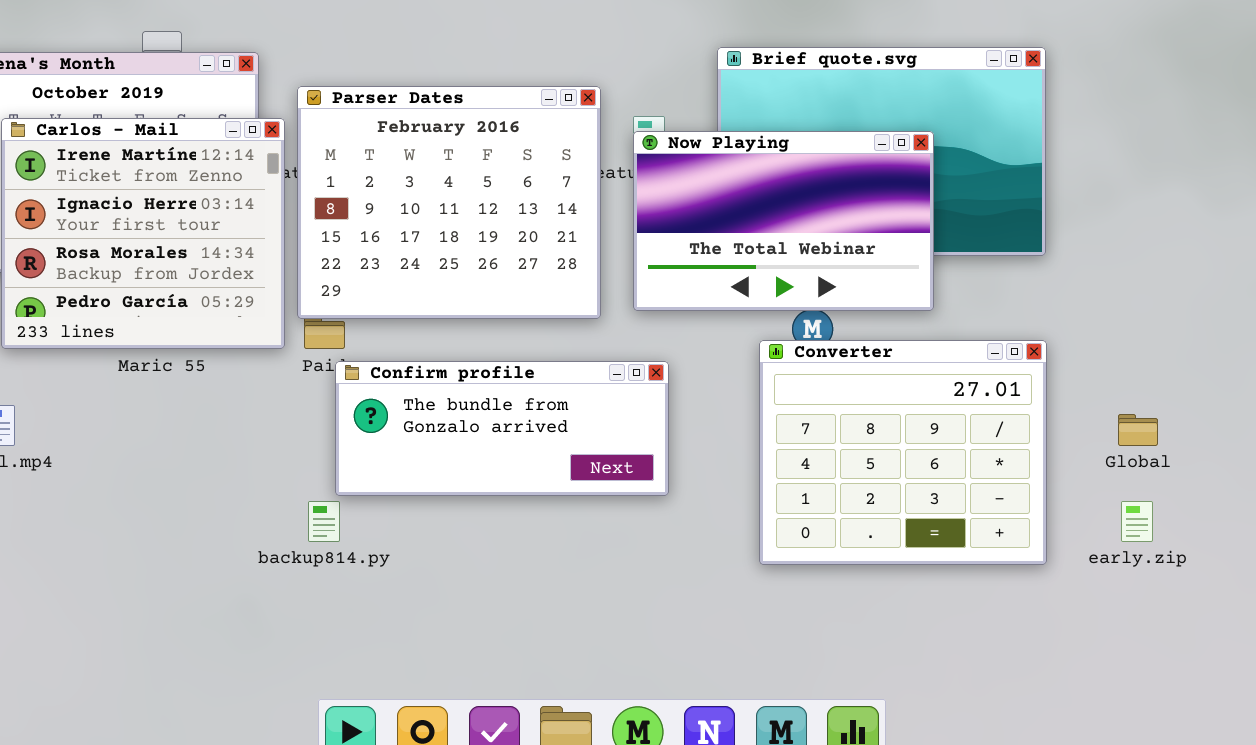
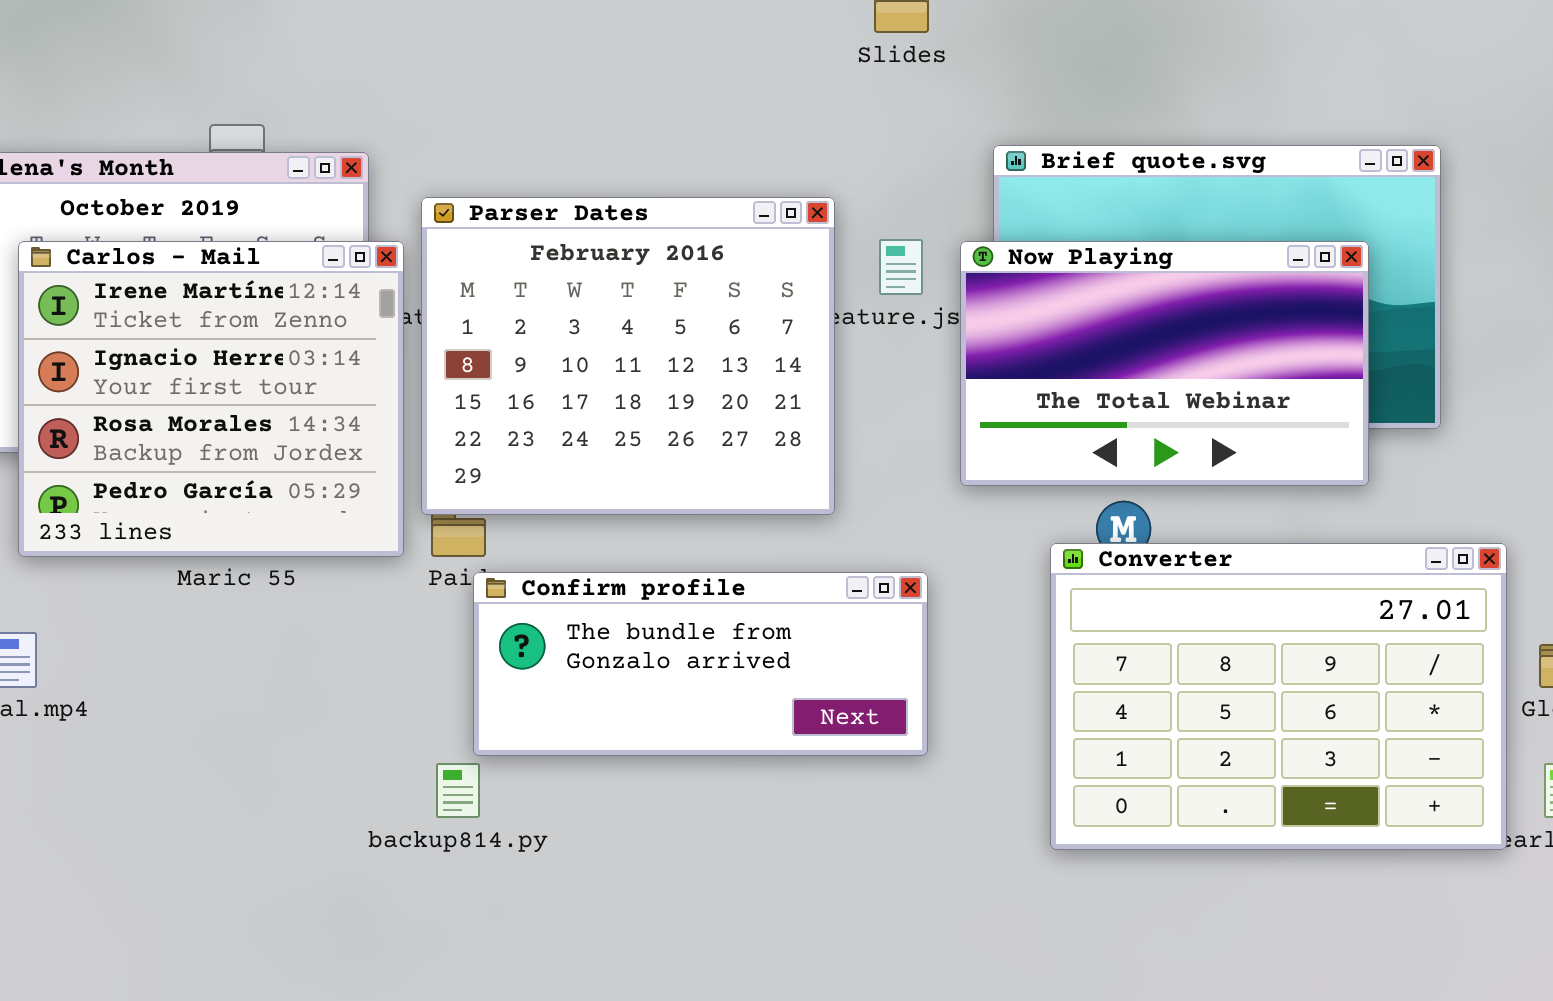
Now Playing: [633,131,934,311] -> [960,241,1369,486], moved
Converter: [759,340,1047,565] -> [1050,543,1507,850], resized

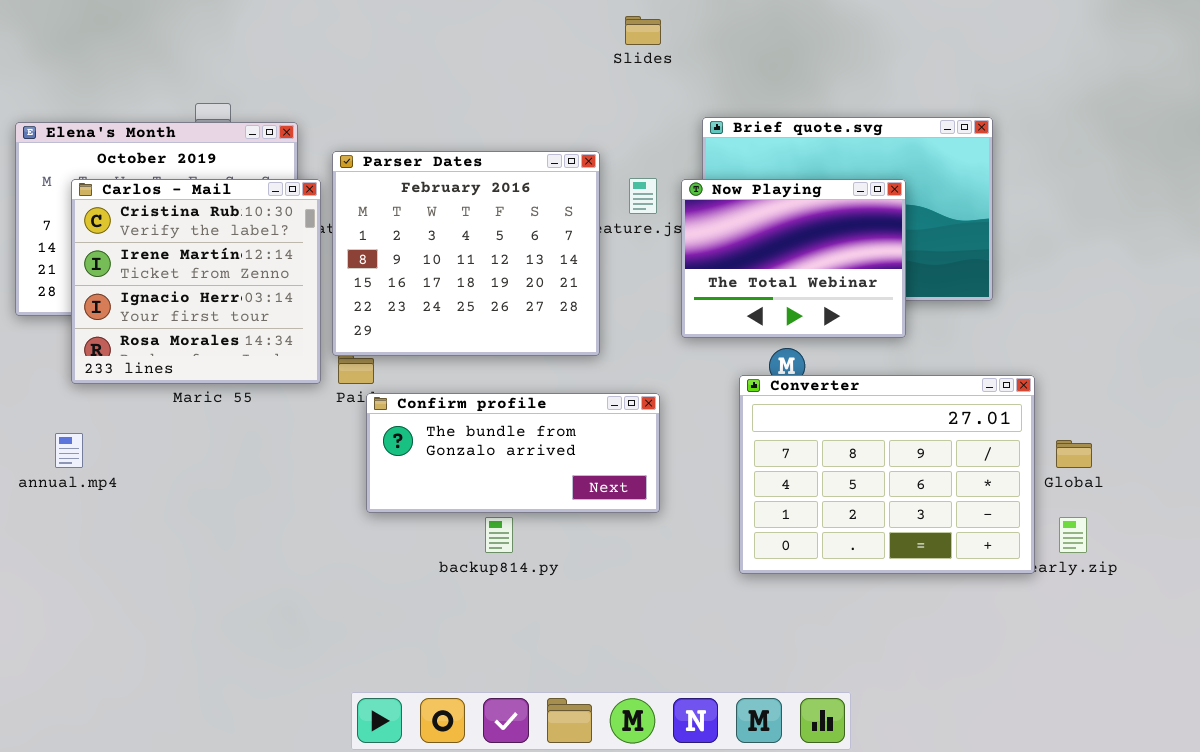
Carlos - Mail: [18,241,404,557] -> [71,179,321,384], scrolled up 1 row
Now Playing: [960,241,1369,486] -> [681,179,906,338], resized
backup814.py: [436,763,480,818] -> [485,517,513,553], moved

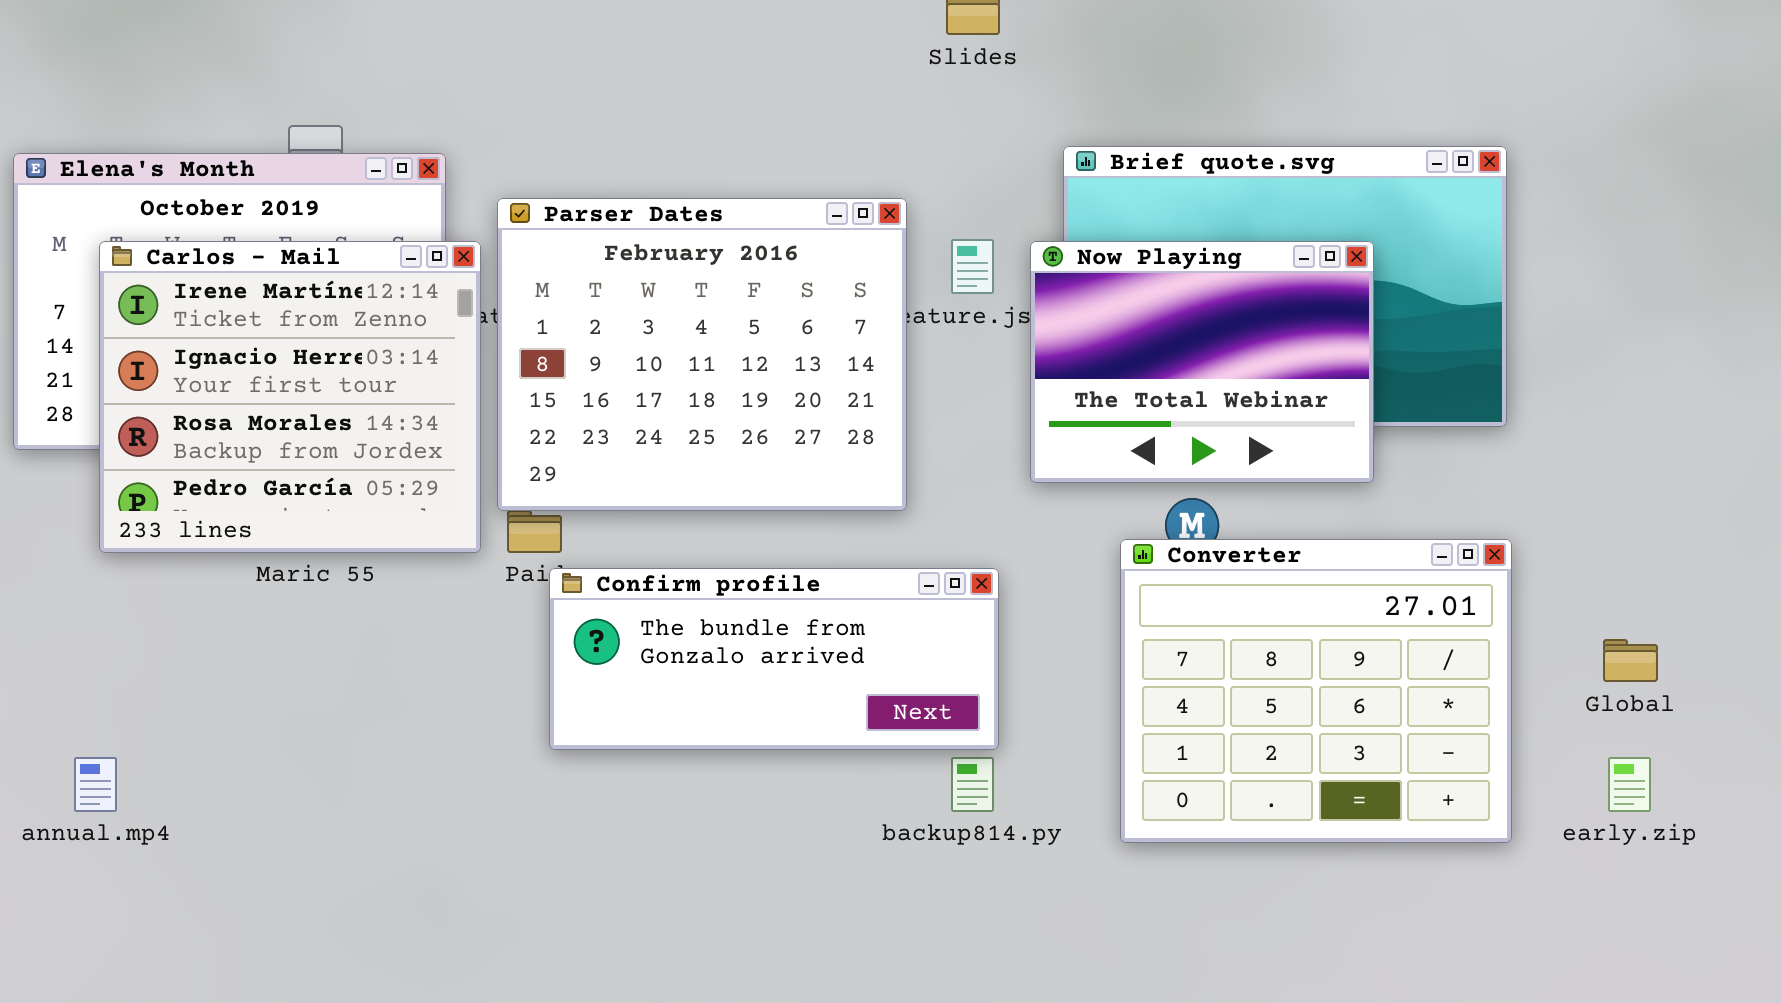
Carlos - Mail: [71,179,321,384] -> [99,241,481,553], scrolled down 1 row
Converter: [739,375,1035,574] -> [1120,539,1512,843], resized
annual.mp4: [55,433,83,468] -> [74,757,117,812], moved
backup814.py: [485,517,513,553] -> [951,757,994,812], moved

